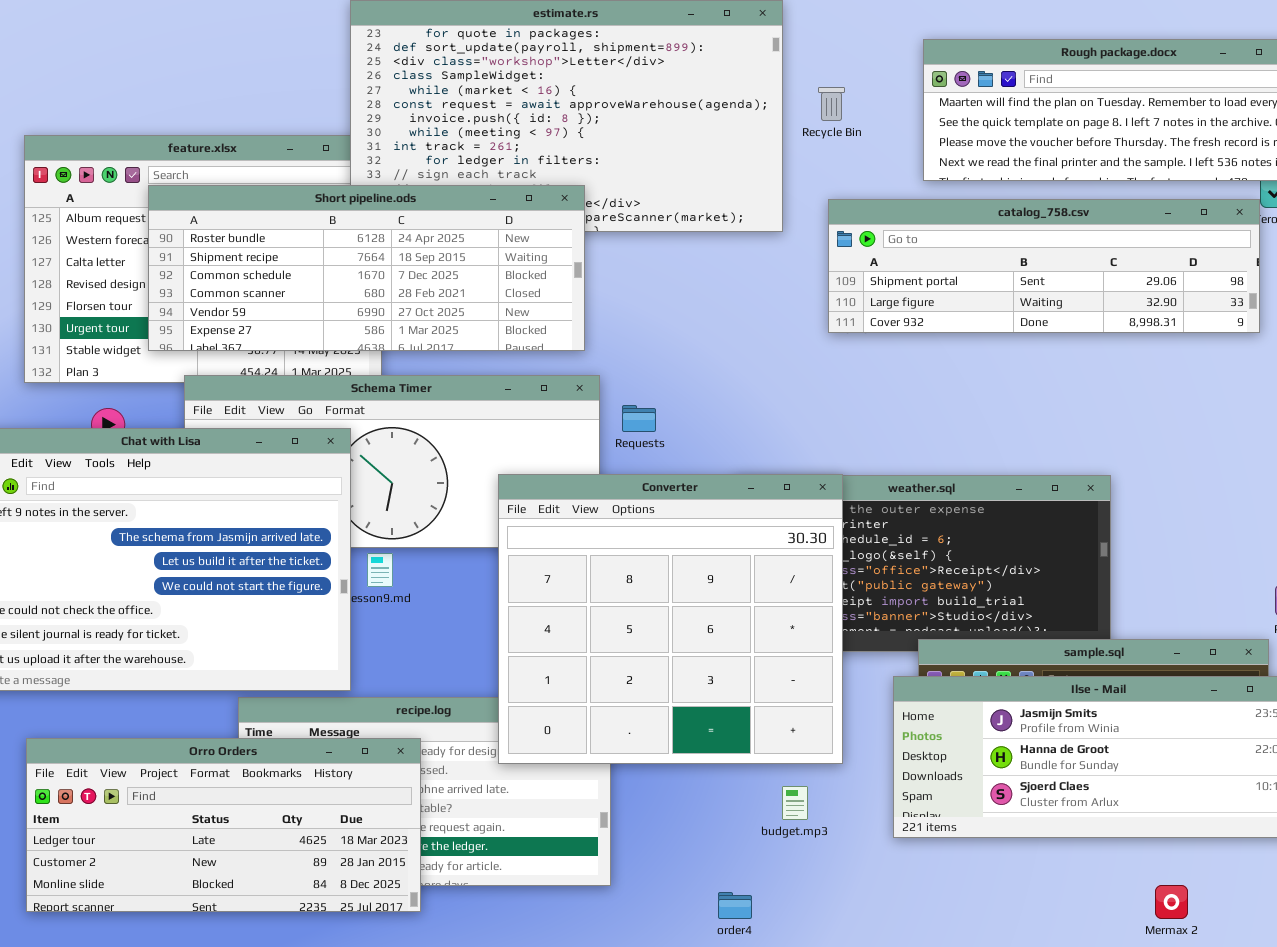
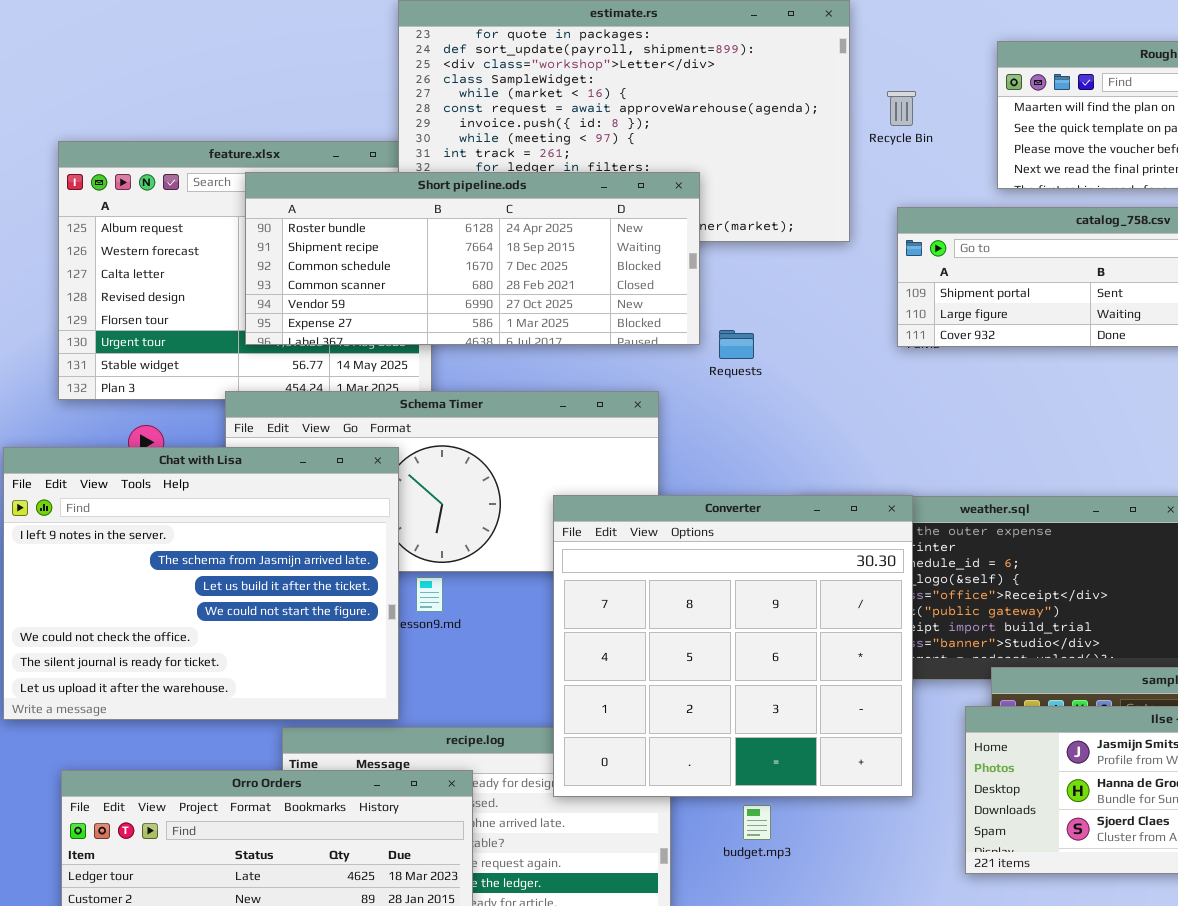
Short pipeline.ods: [148,185,585,351] -> [245,172,700,345], moved
Requests: [622,405,656,432] -> [719,330,754,359], moved
budget.mp3: [782,786,808,820] -> [743,805,771,840], moved

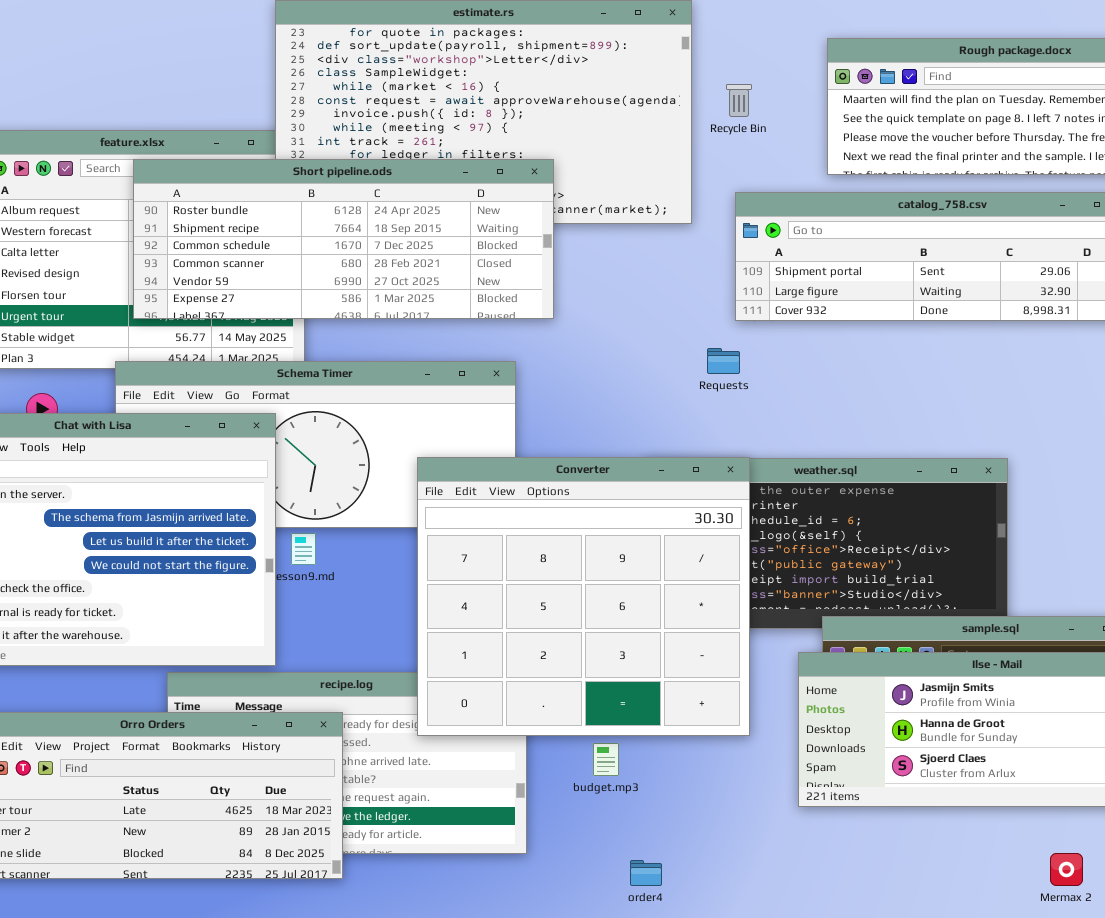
Requests: [719,330,754,359] -> [707,348,740,374], moved

